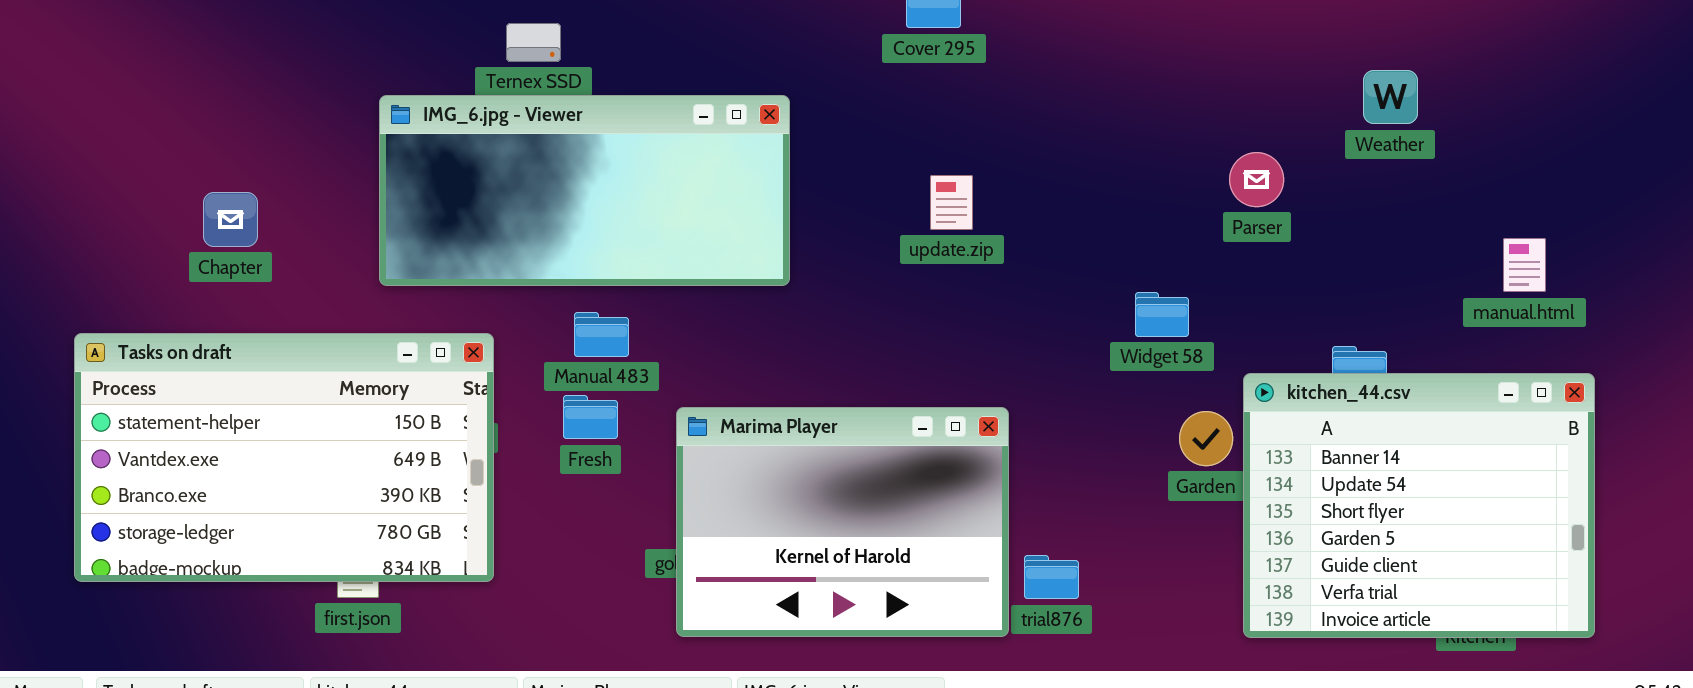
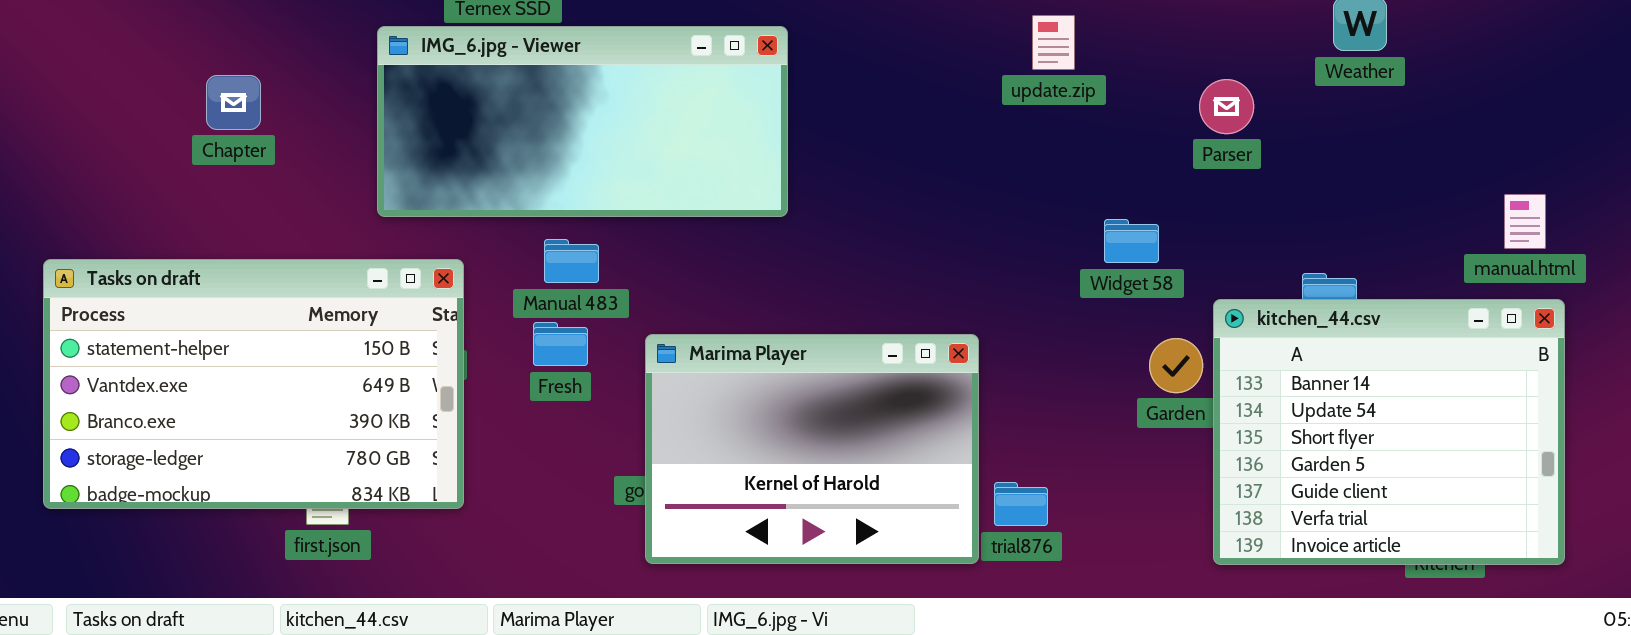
IMG_6.jpg - Viewer: [379,95,790,286] -> [377,26,788,217], moved
update.zip: [930,175,973,230] -> [1032,15,1075,70], moved
Chapter: [203,192,258,247] -> [206,75,261,130], moved
manual.html: [1503,238,1546,292] -> [1504,194,1546,249], moved

